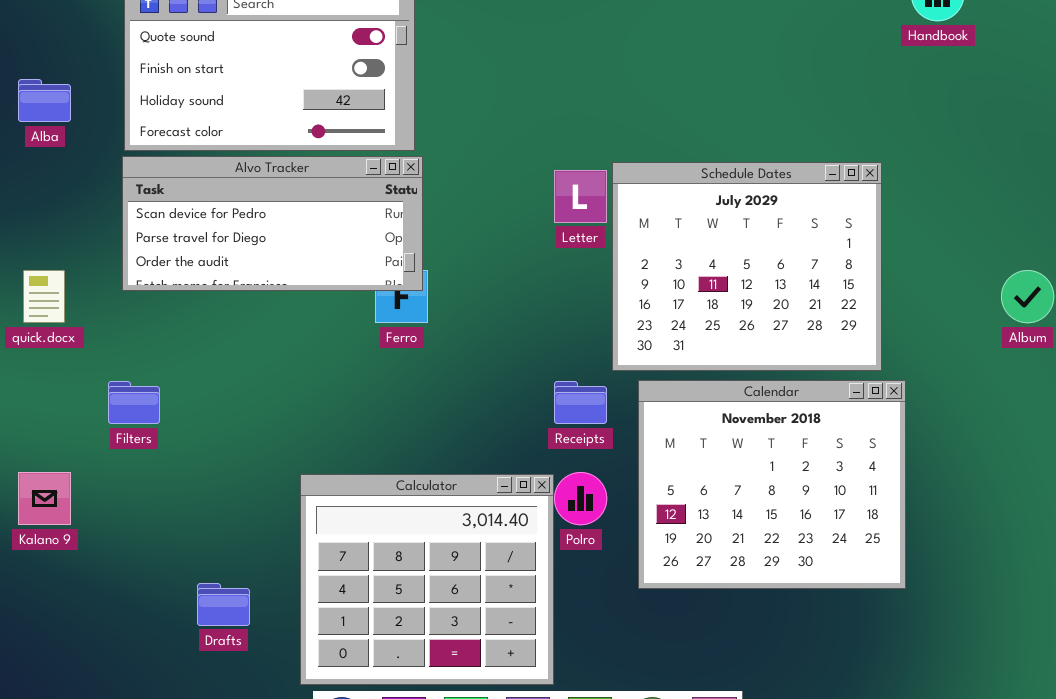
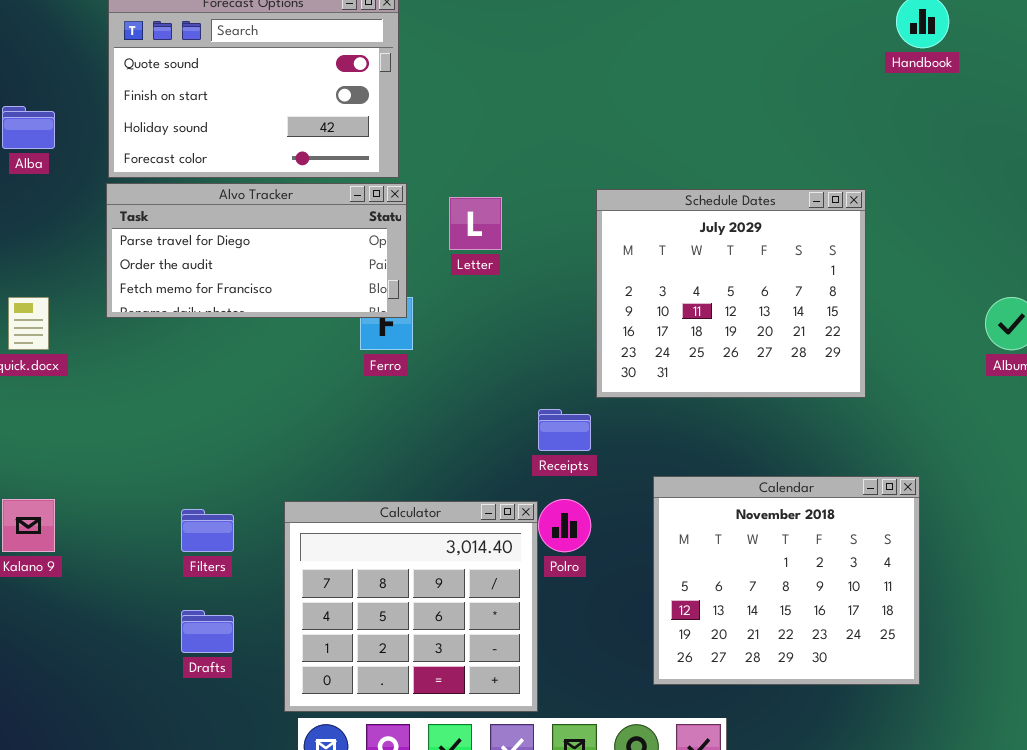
Alvo Tracker: [122,156,423,291] -> [106,183,407,318], scrolled down 1 row
Letter: [554,170,607,223] -> [449,197,502,250], moved
Calendar: [638,380,906,589] -> [653,476,920,685], moved
Filters: [108,381,160,424] -> [181,509,234,552], moved

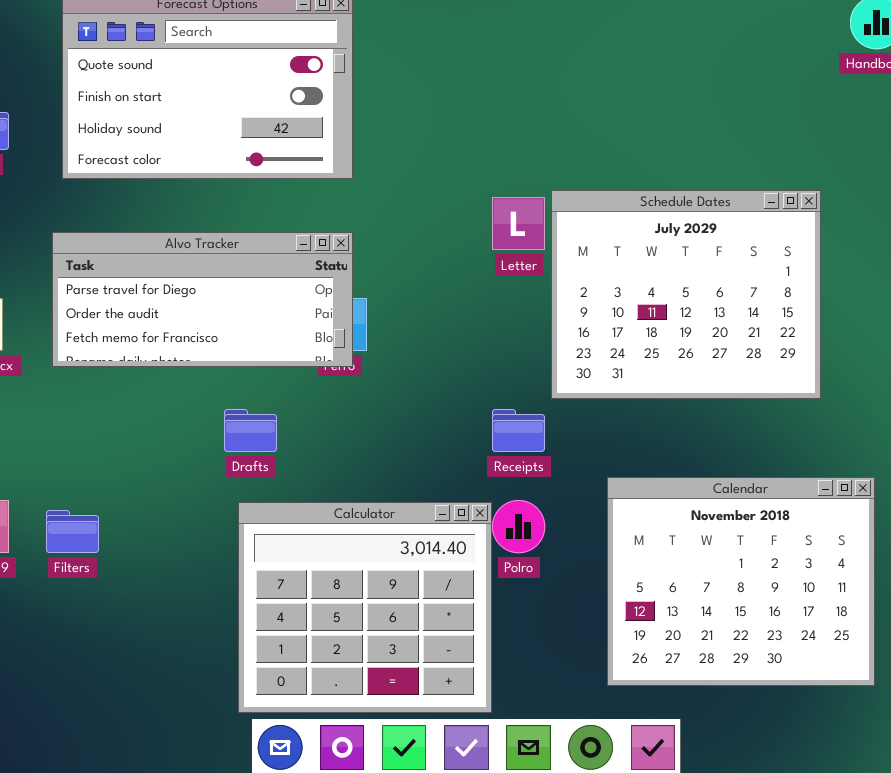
Alvo Tracker: [106,183,407,318] -> [52,232,353,367], moved
Letter: [449,197,502,250] -> [492,197,545,250], moved
Filters: [181,509,234,552] -> [46,510,99,553], moved
Drafts: [181,610,234,653] -> [224,409,277,452], moved

